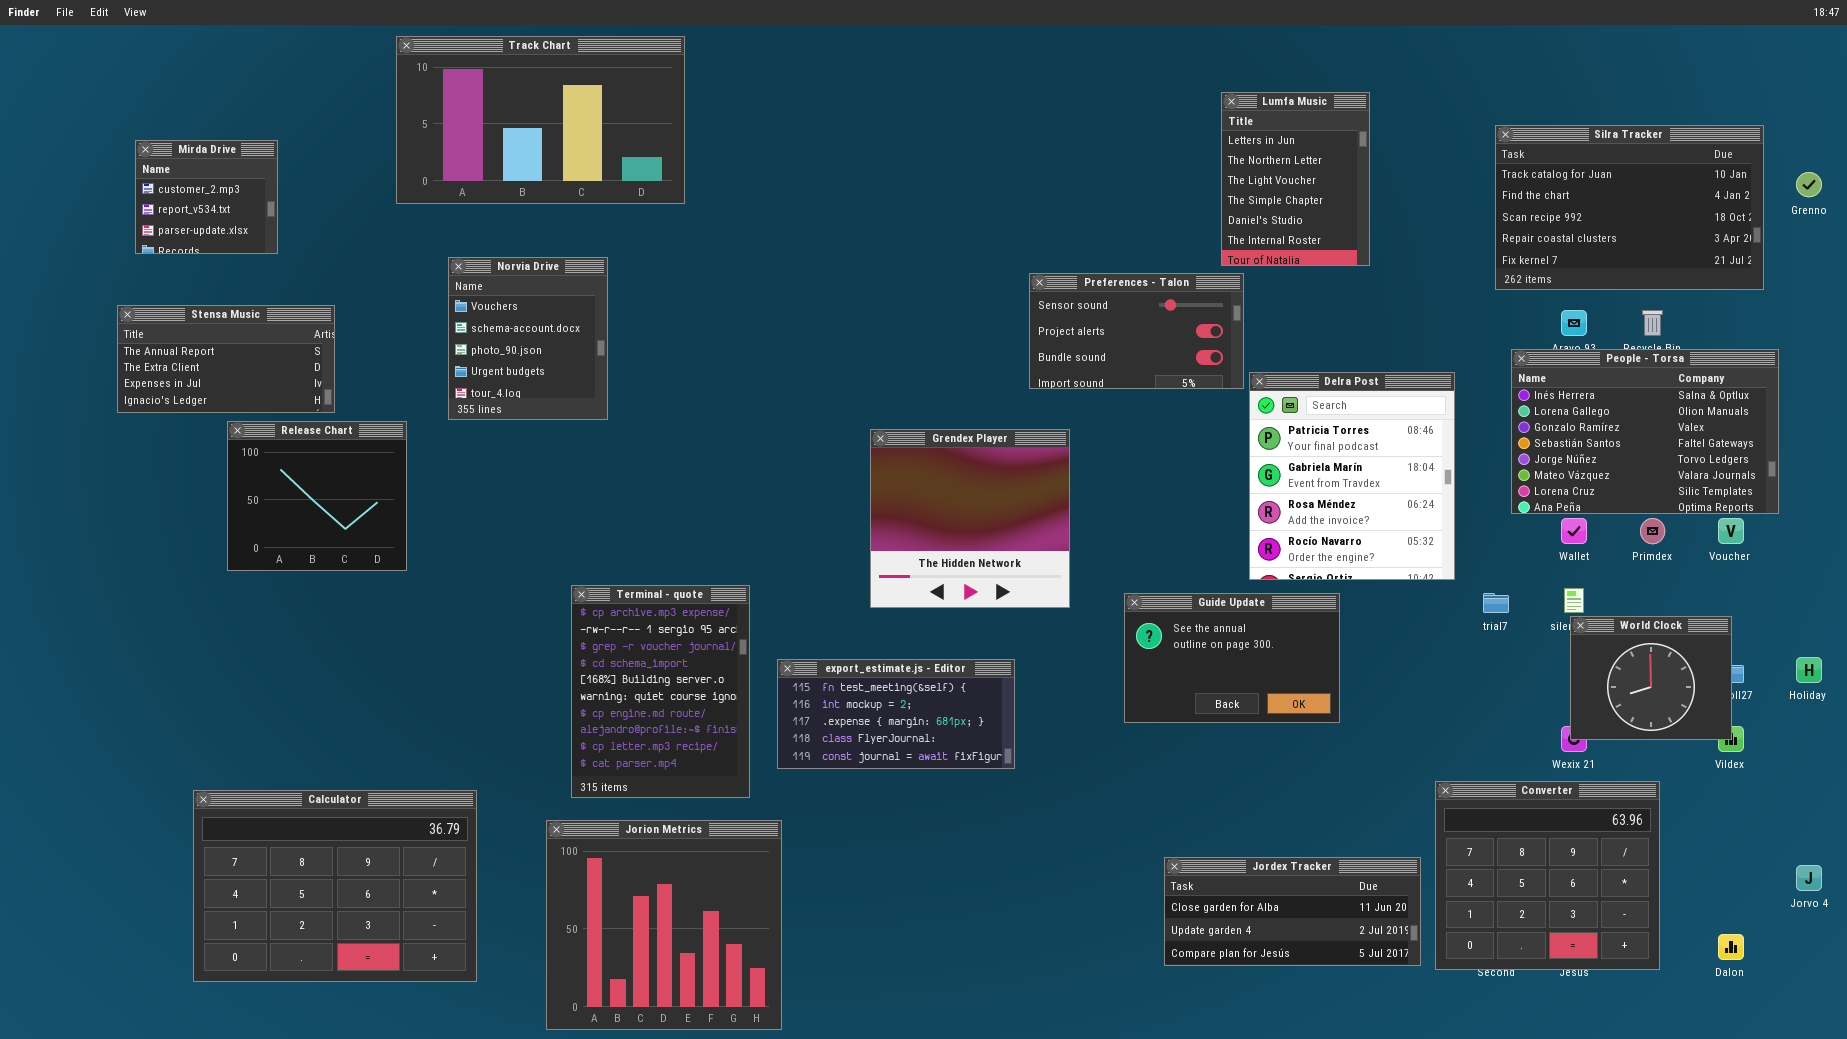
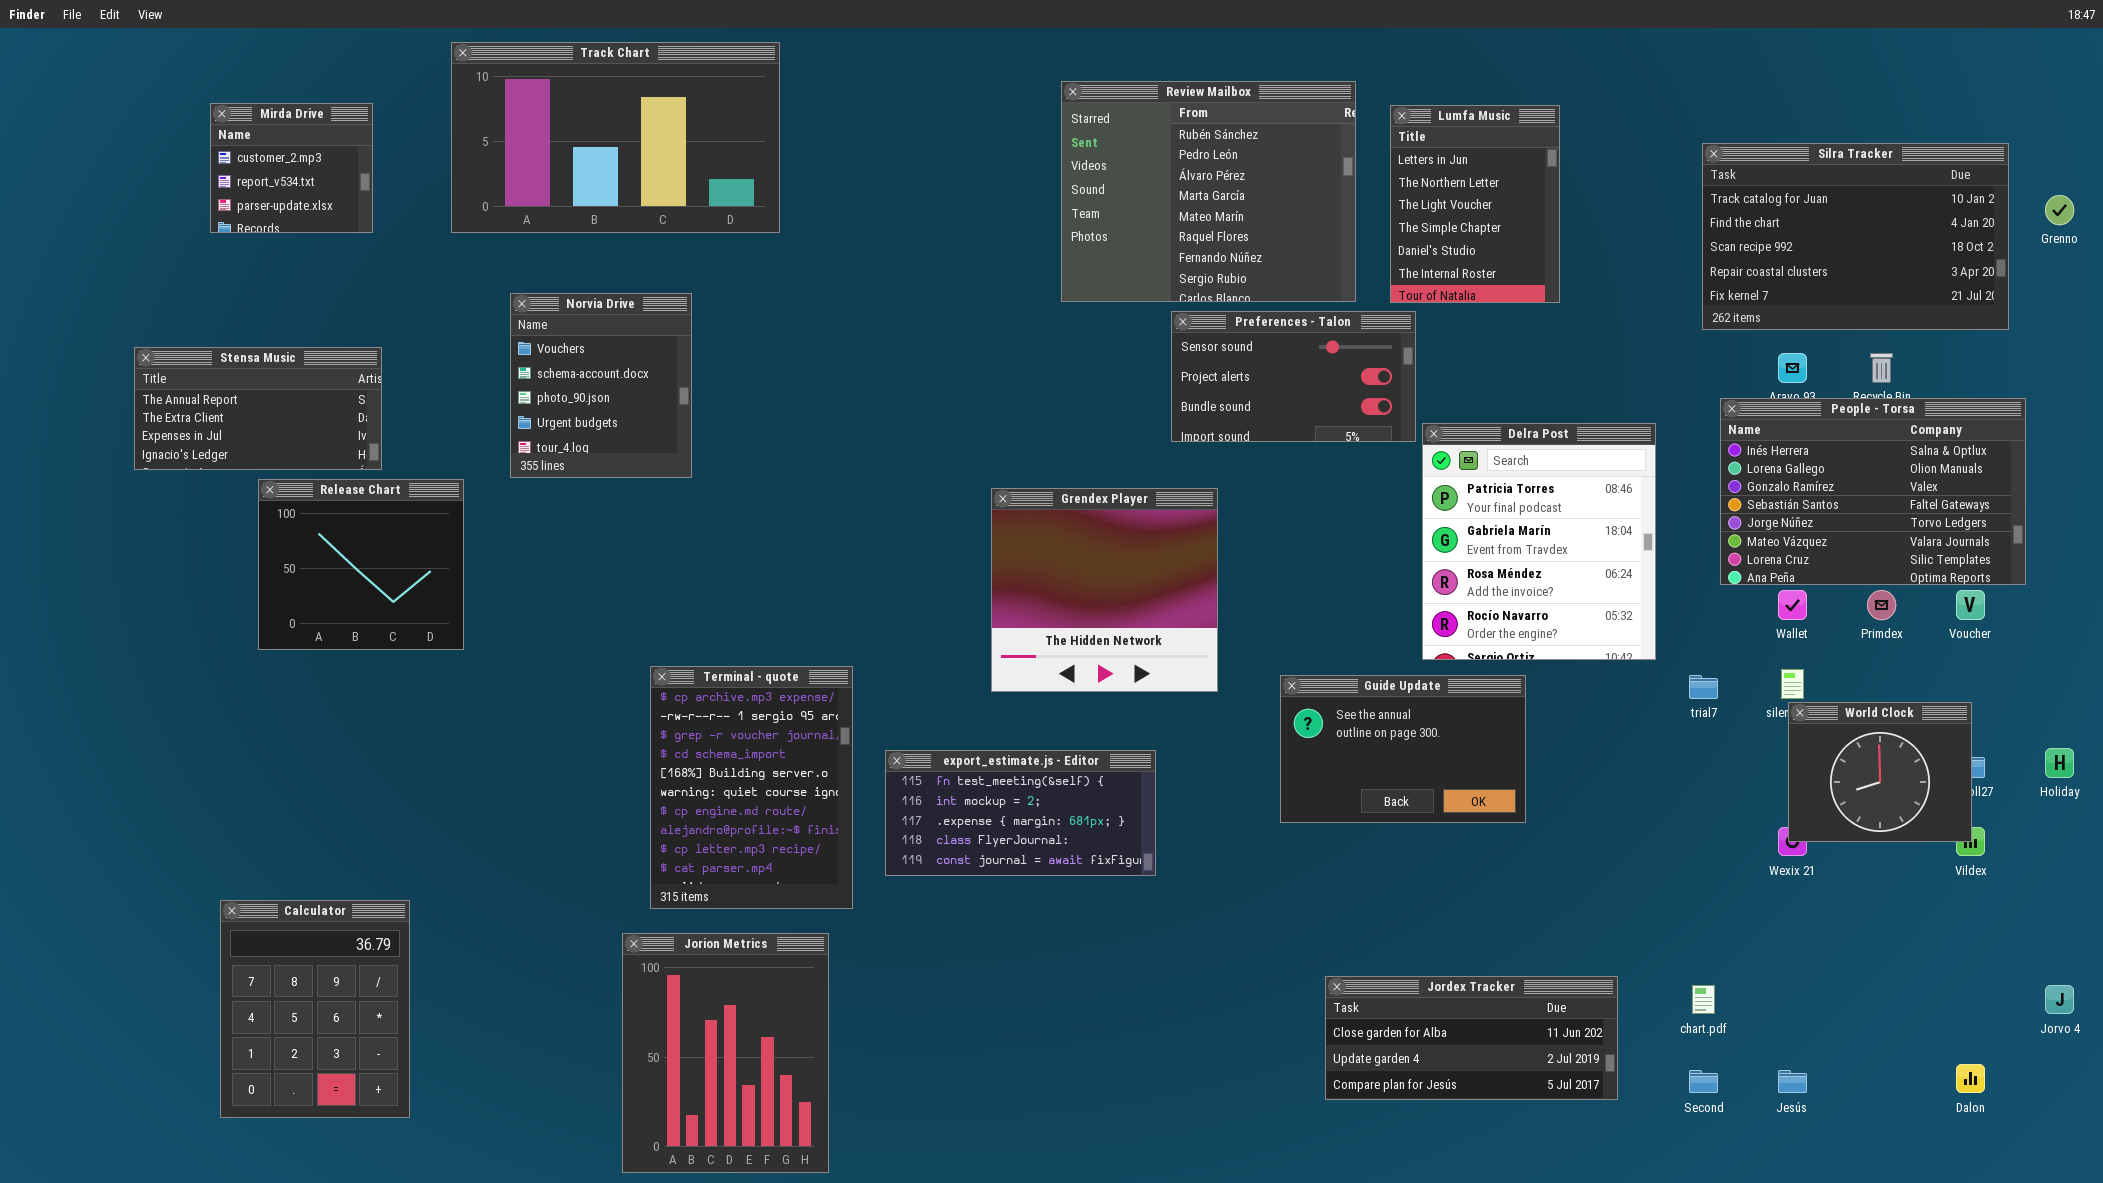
Review Mailbox: none -> [1061,81,1356,302], opened
Mirda Drive: [135,140,278,254] -> [210,103,373,233], moved
Converter: [1435,781,1660,970] -> none, closed
Calculator: [193,790,477,982] -> [220,900,410,1118], resized
Jorion Metrics: [546,820,782,1030] -> [622,933,829,1173], resized

